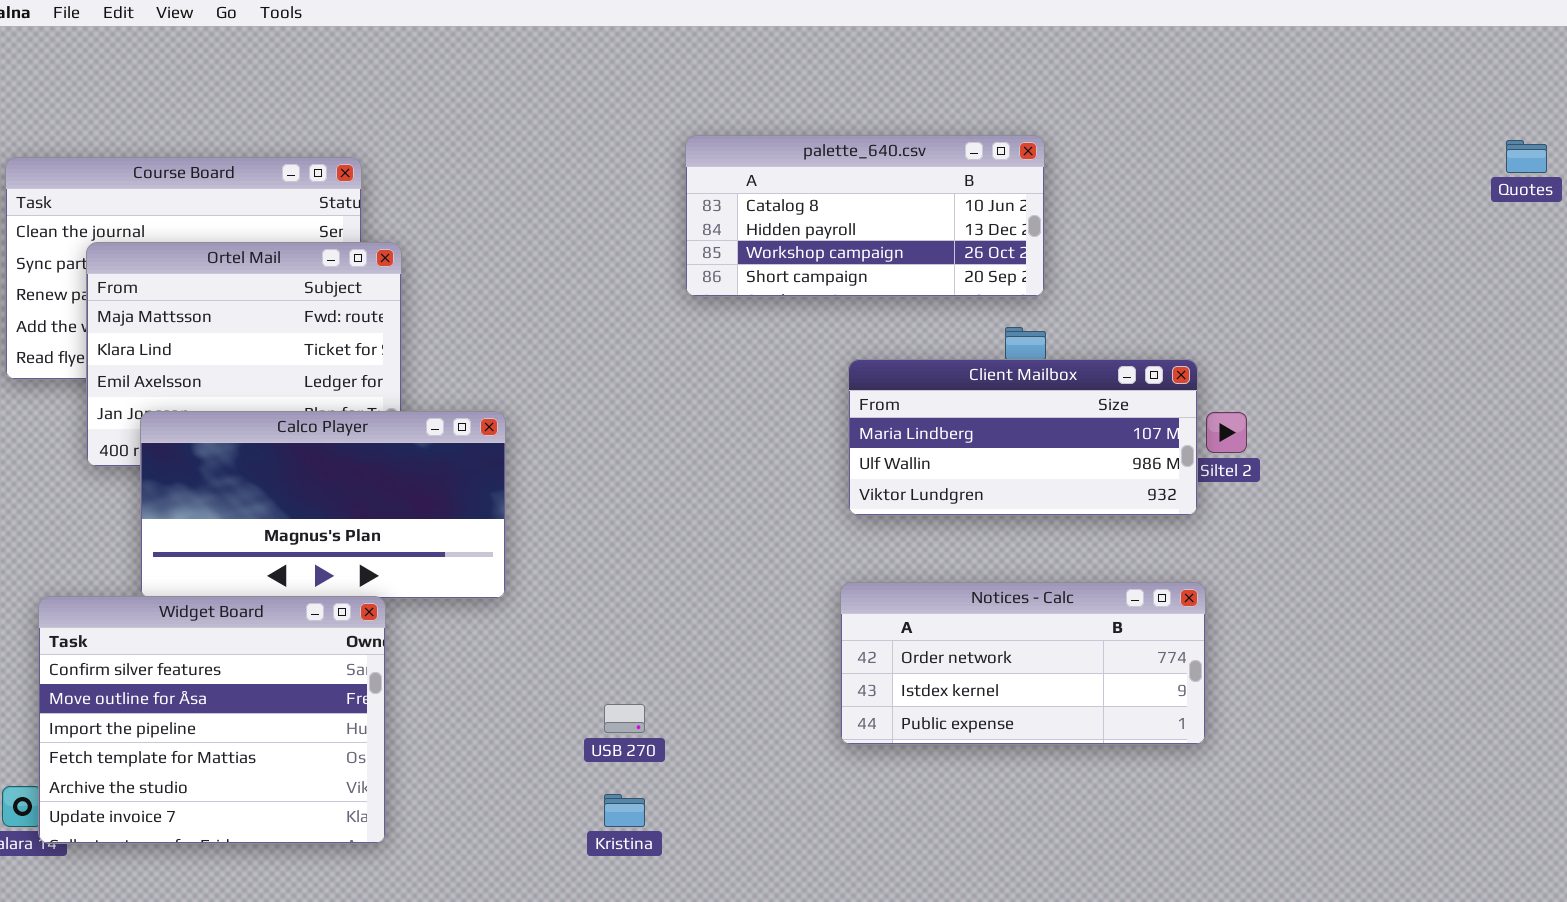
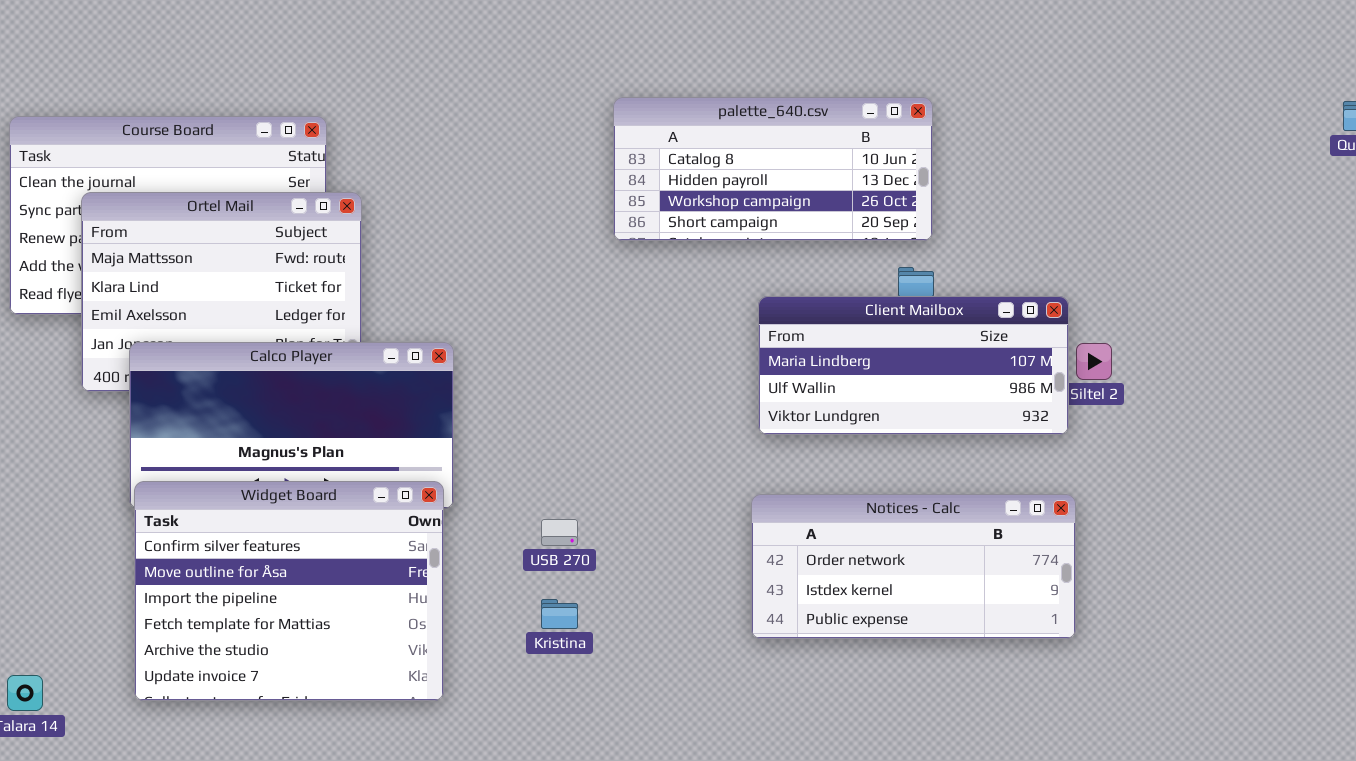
Widget Board: [38,596,386,844] -> [134,481,444,701], moved
USB 270: [604,704,645,733] -> [541,519,578,546], moved
Kristina: [604,794,645,827] -> [541,599,578,629], moved

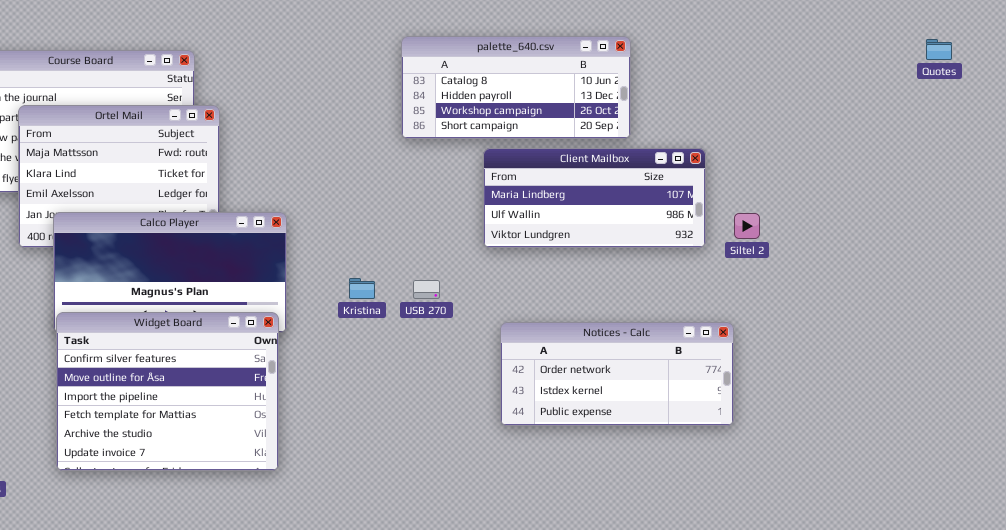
Client Mailbox: [758,296,1069,435] -> [483,148,706,248], moved
USB 270: [541,519,578,546] -> [413,280,440,299], moved
Kristina: [541,599,578,629] -> [349,278,375,299], moved

